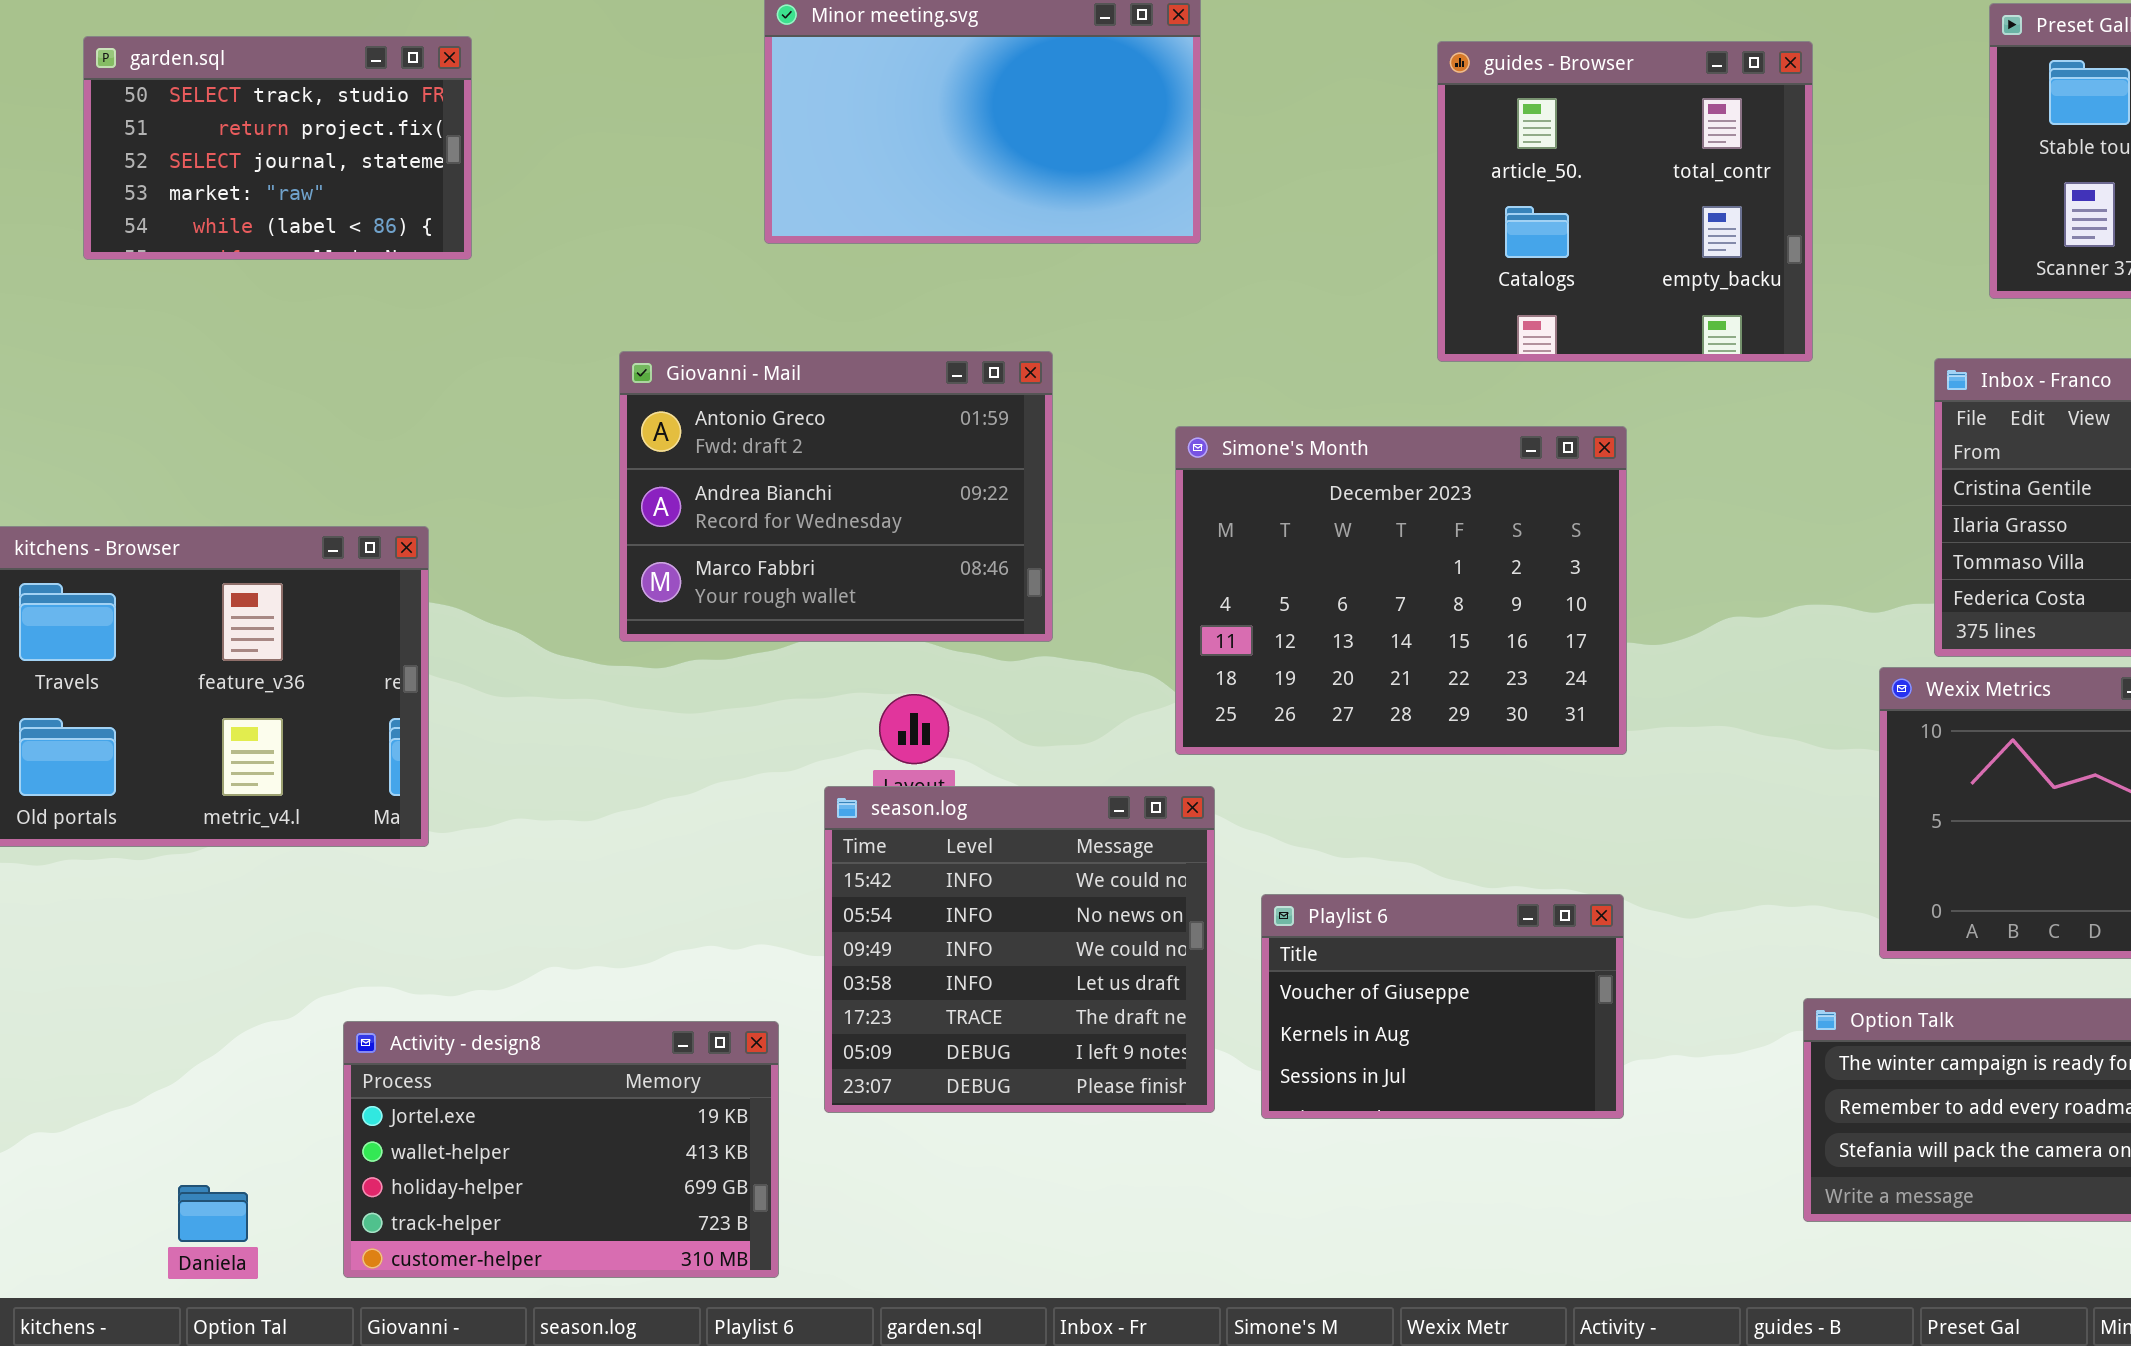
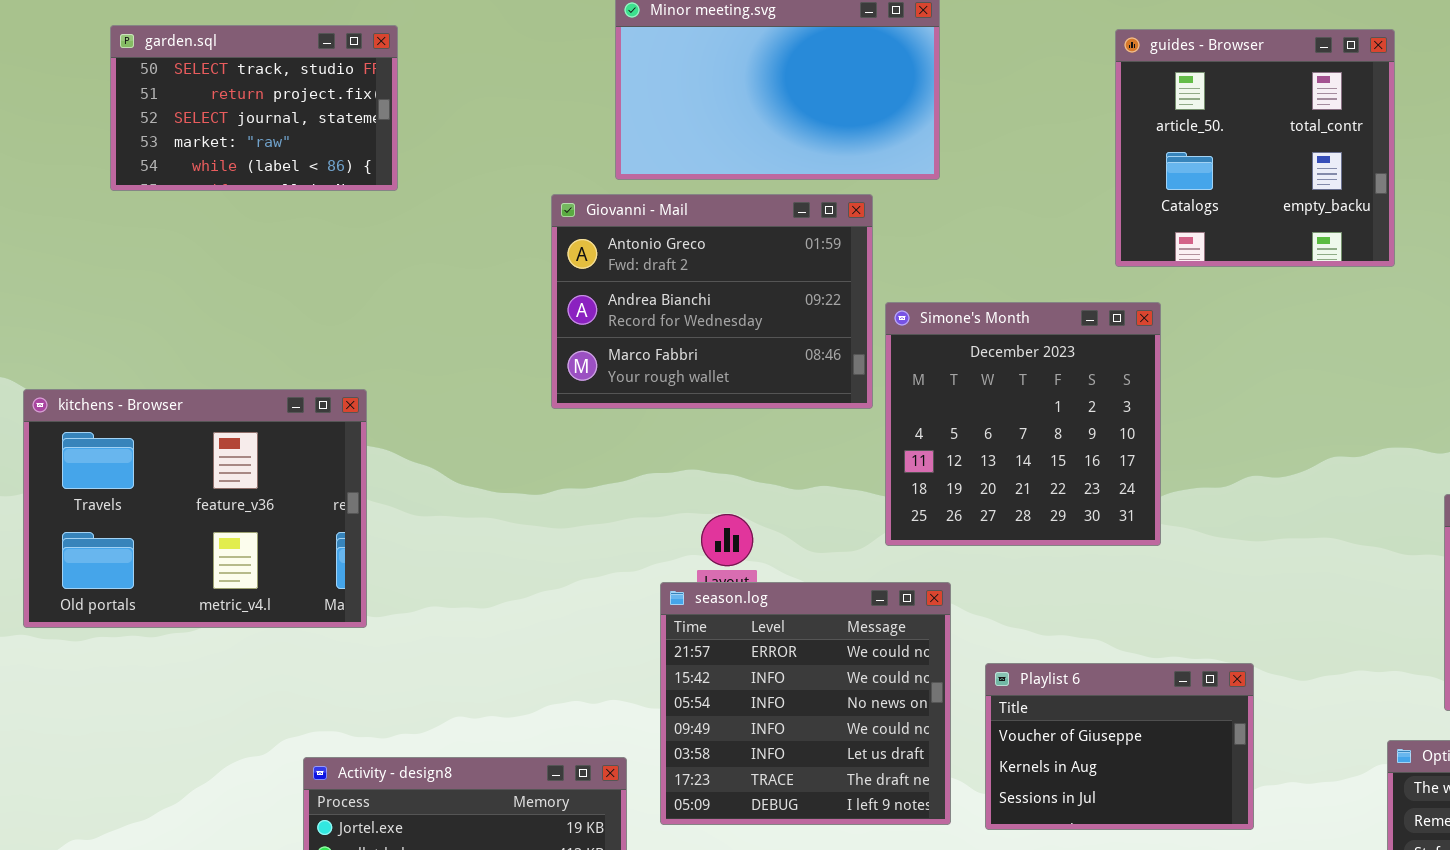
Giovanni - Mail: [619,351,1053,642] -> [551,194,873,409], moved
Simone's Month: [1175,426,1627,755] -> [885,302,1161,546], moved, resized
season.log: [824,786,1215,1113] -> [660,582,951,825], scrolled up 1 row

